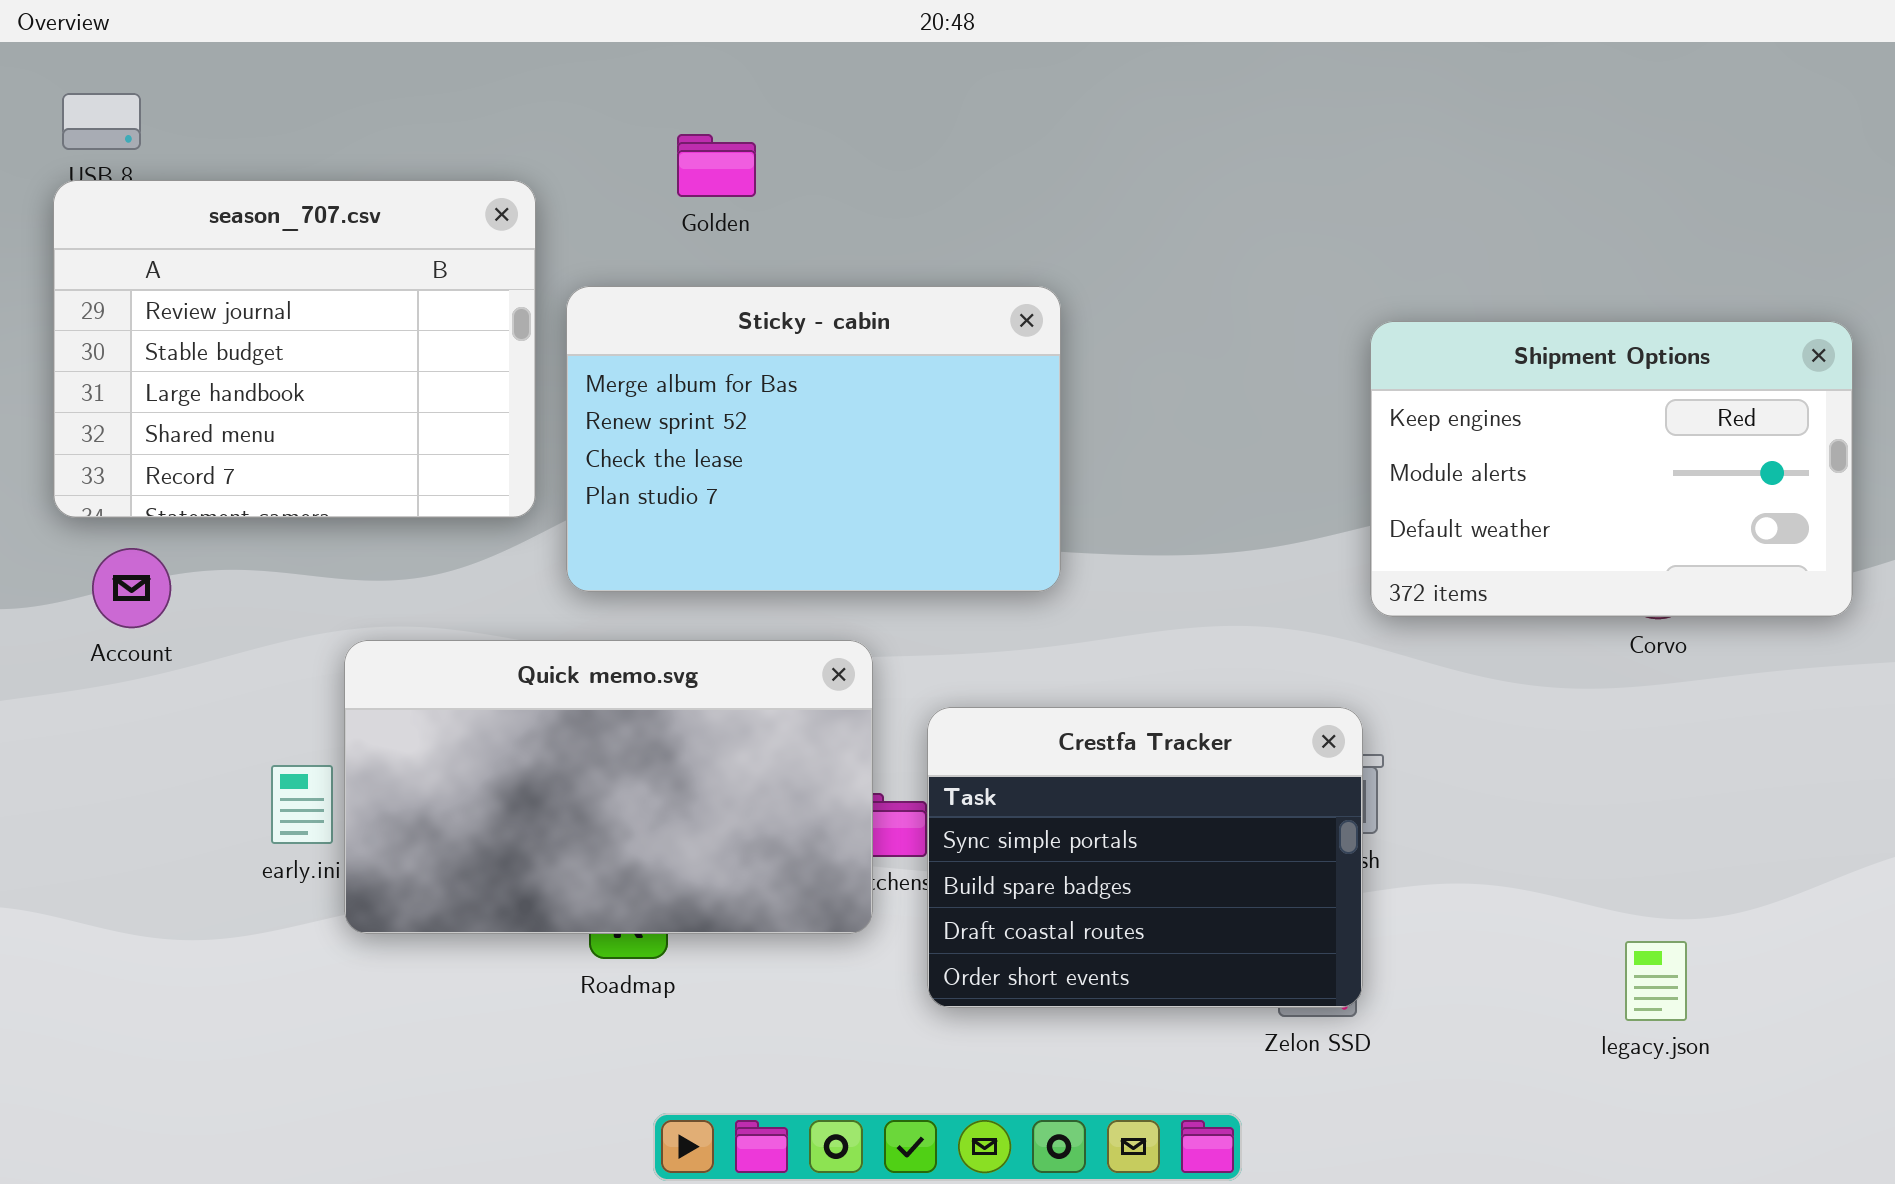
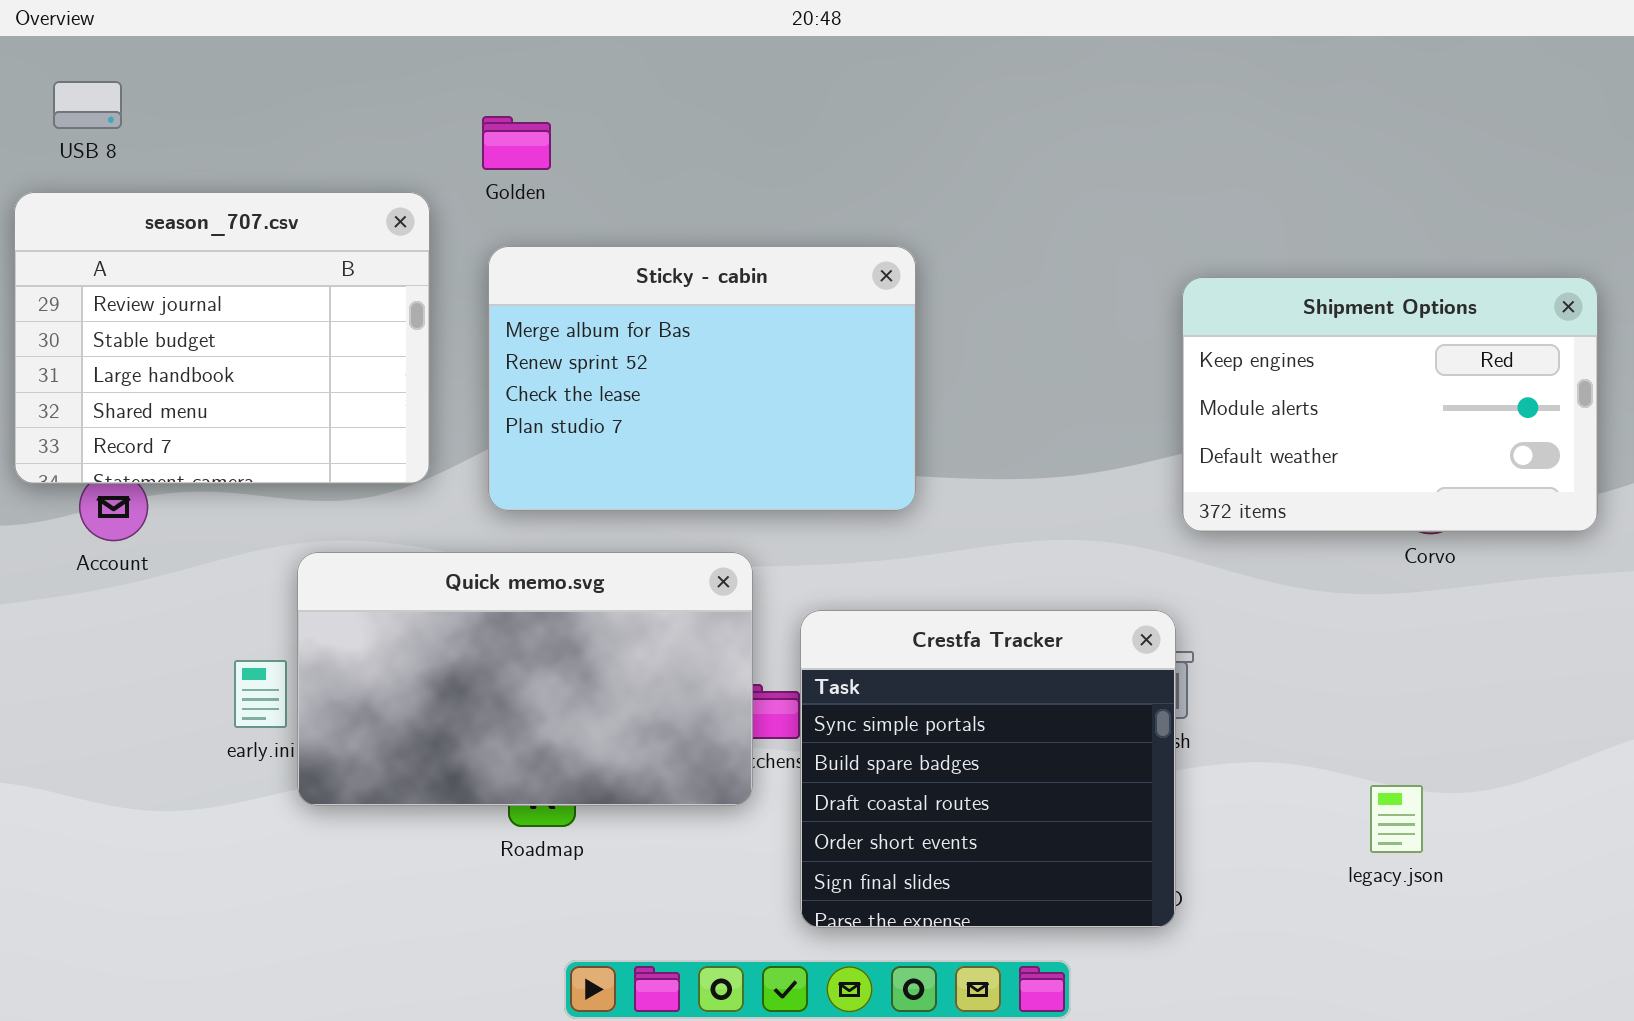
Golden: [677,134,756,197] -> [482,116,551,170], moved
season_707.csv: [53,180,536,518] -> [14,192,430,484], moved
Crestfa Tracker: [927,707,1363,1008] -> [800,610,1176,928], resized
legacy.json: [1625,941,1687,1021] -> [1370,785,1423,853], moved

